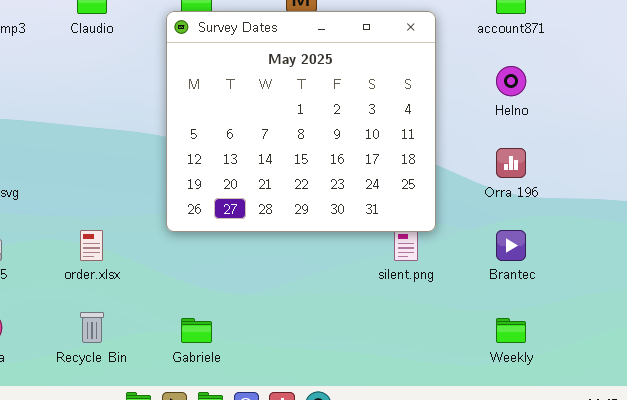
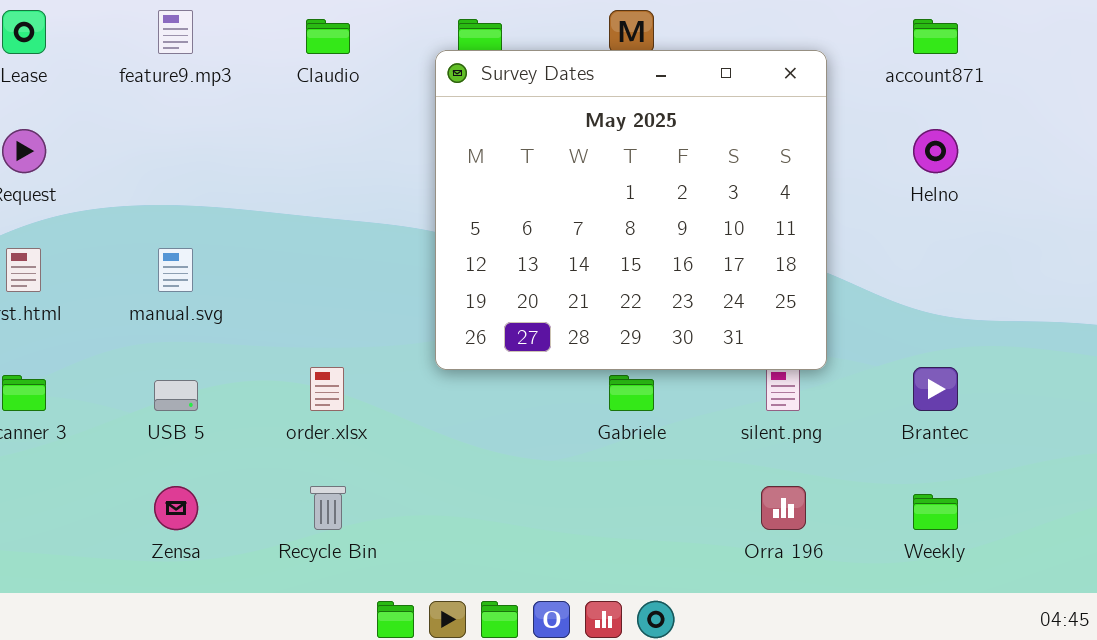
Orra 196: [496,148,526,178] -> [761,486,806,530], moved
Gabriele: [181,318,212,343] -> [609,375,654,411], moved

